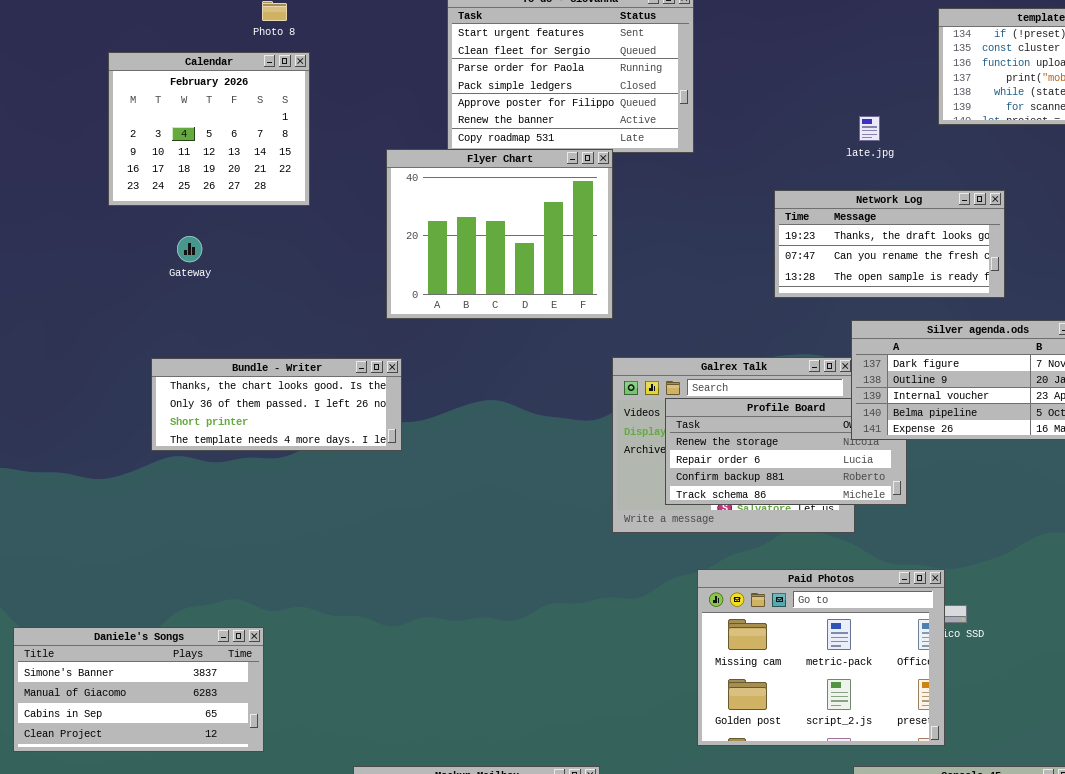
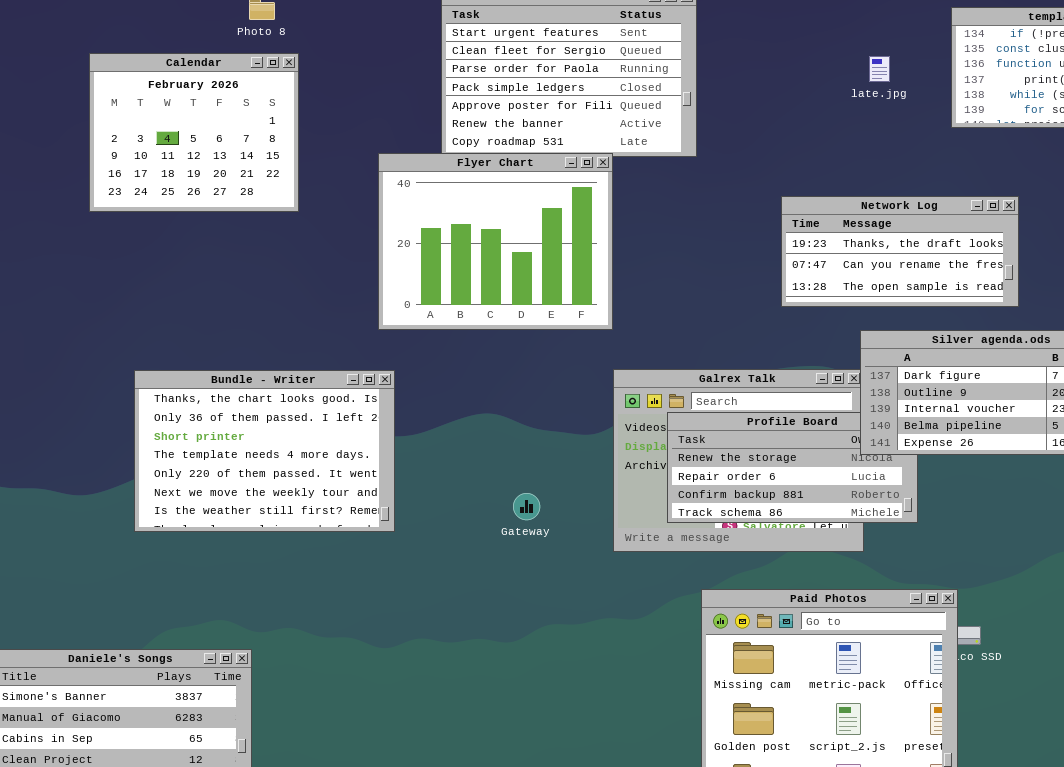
late.jpg: [859,116,880,141] -> [869,56,890,82], moved
Gateway: [177,236,202,262] -> [513,493,540,520], moved
Bundle - Writer: [151,358,402,451] -> [134,370,395,532], resized

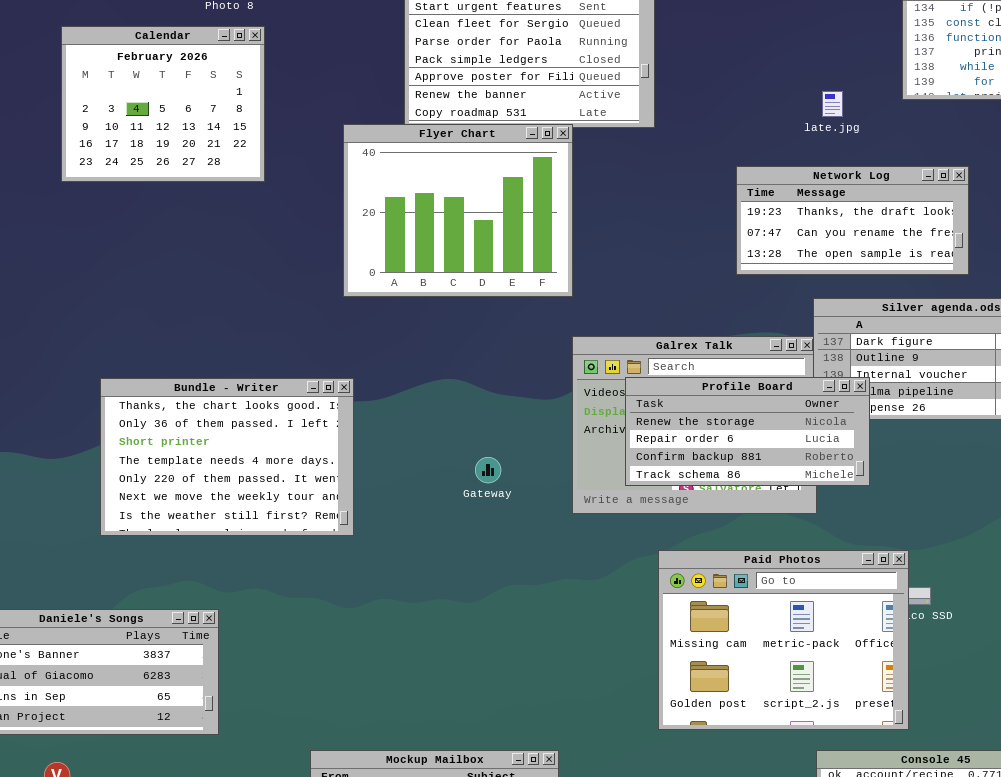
late.jpg: [869,56,890,82] -> [822,91,843,117], moved
Bundle - Writer: [134,370,395,532] -> [100,378,354,536], moved
Profile Board: [667,412,918,523] -> [625,377,870,486], raised

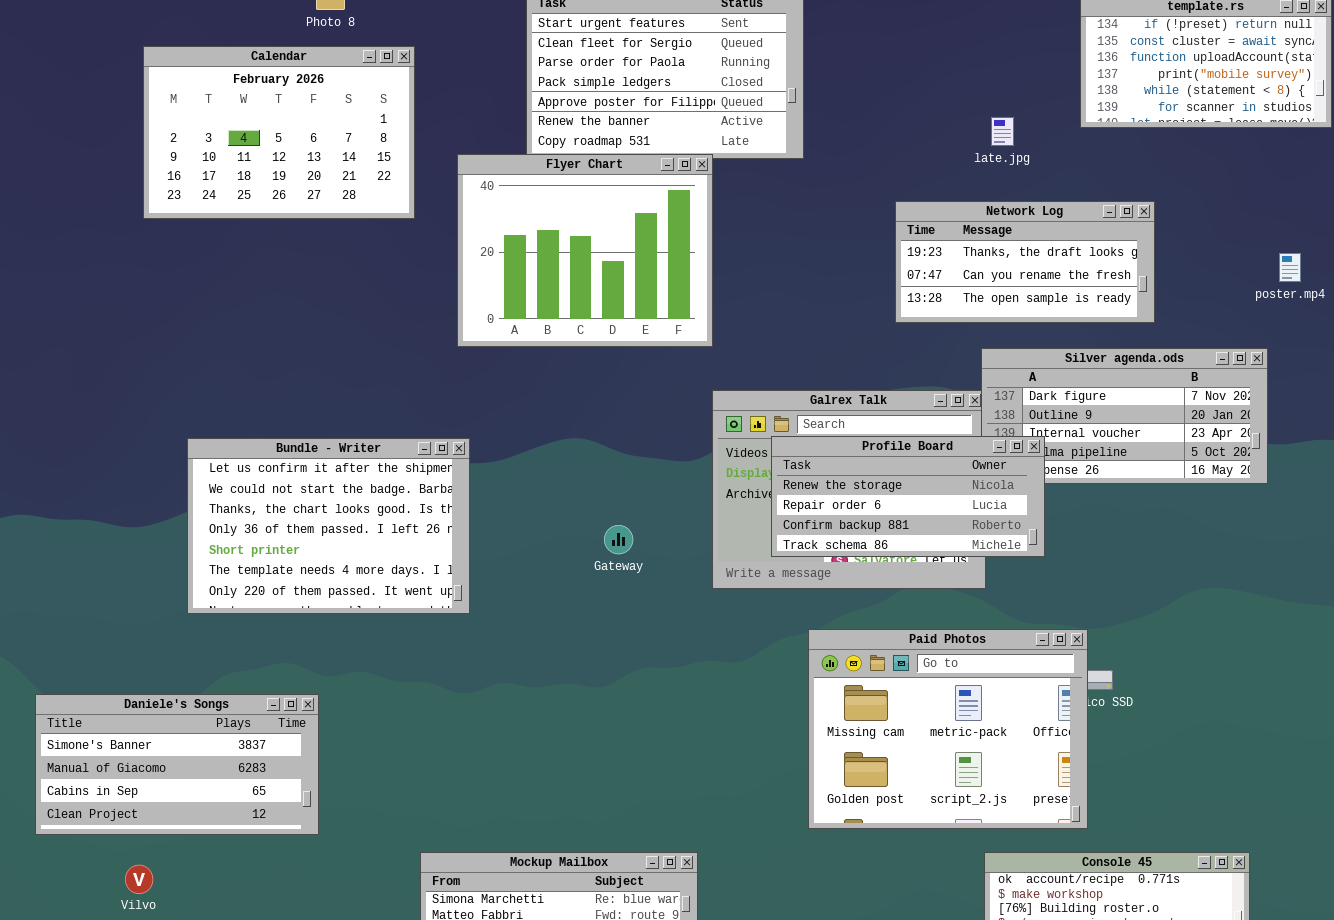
Calendar: [61,26,265,182] -> [143,46,415,219], resized
Bundle - Writer: [100,378,354,536] -> [187,438,470,614], scrolled up 2 rows

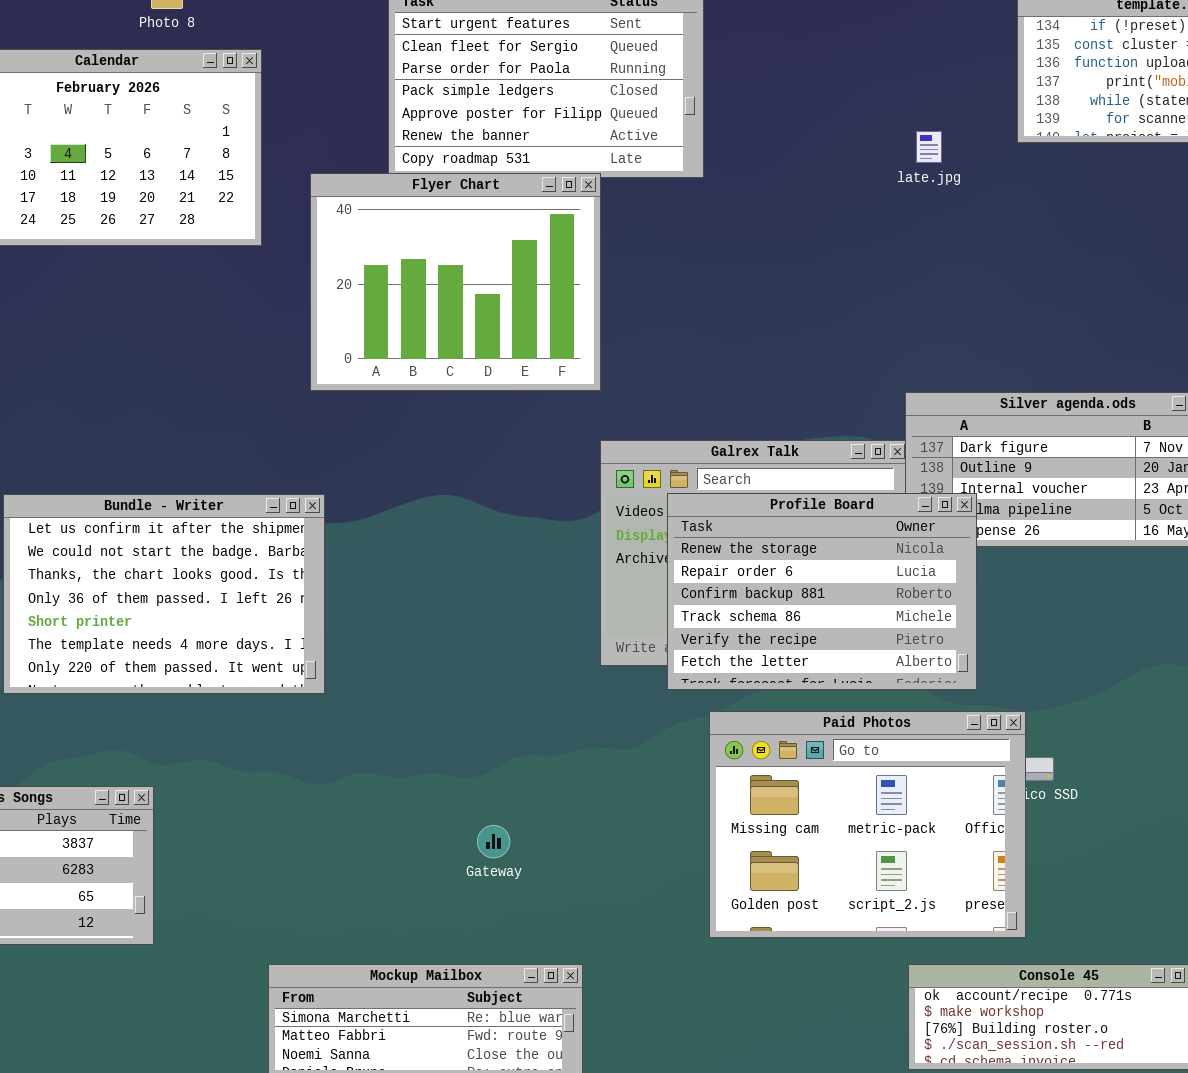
Network Log: [895,201,1155,323] -> none, closed
Profile Board: [771,436,1045,557] -> [667,493,977,690], resized
Gateway: [604,525,633,554] -> [477,825,510,858], moved

